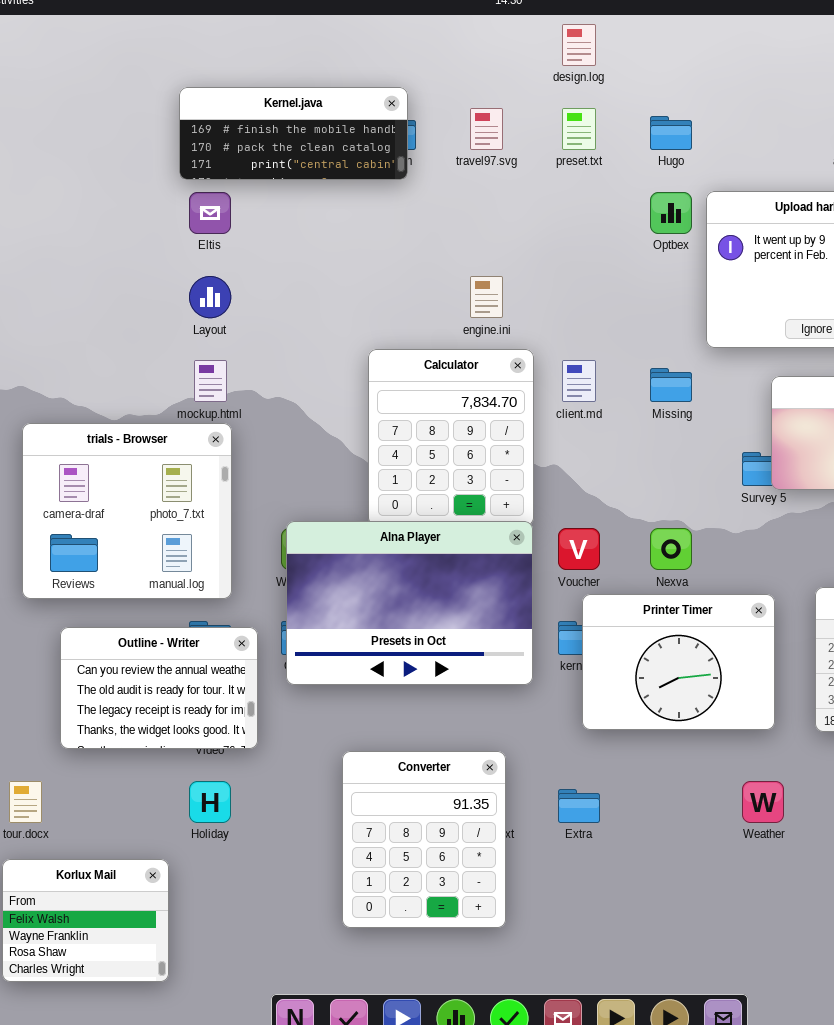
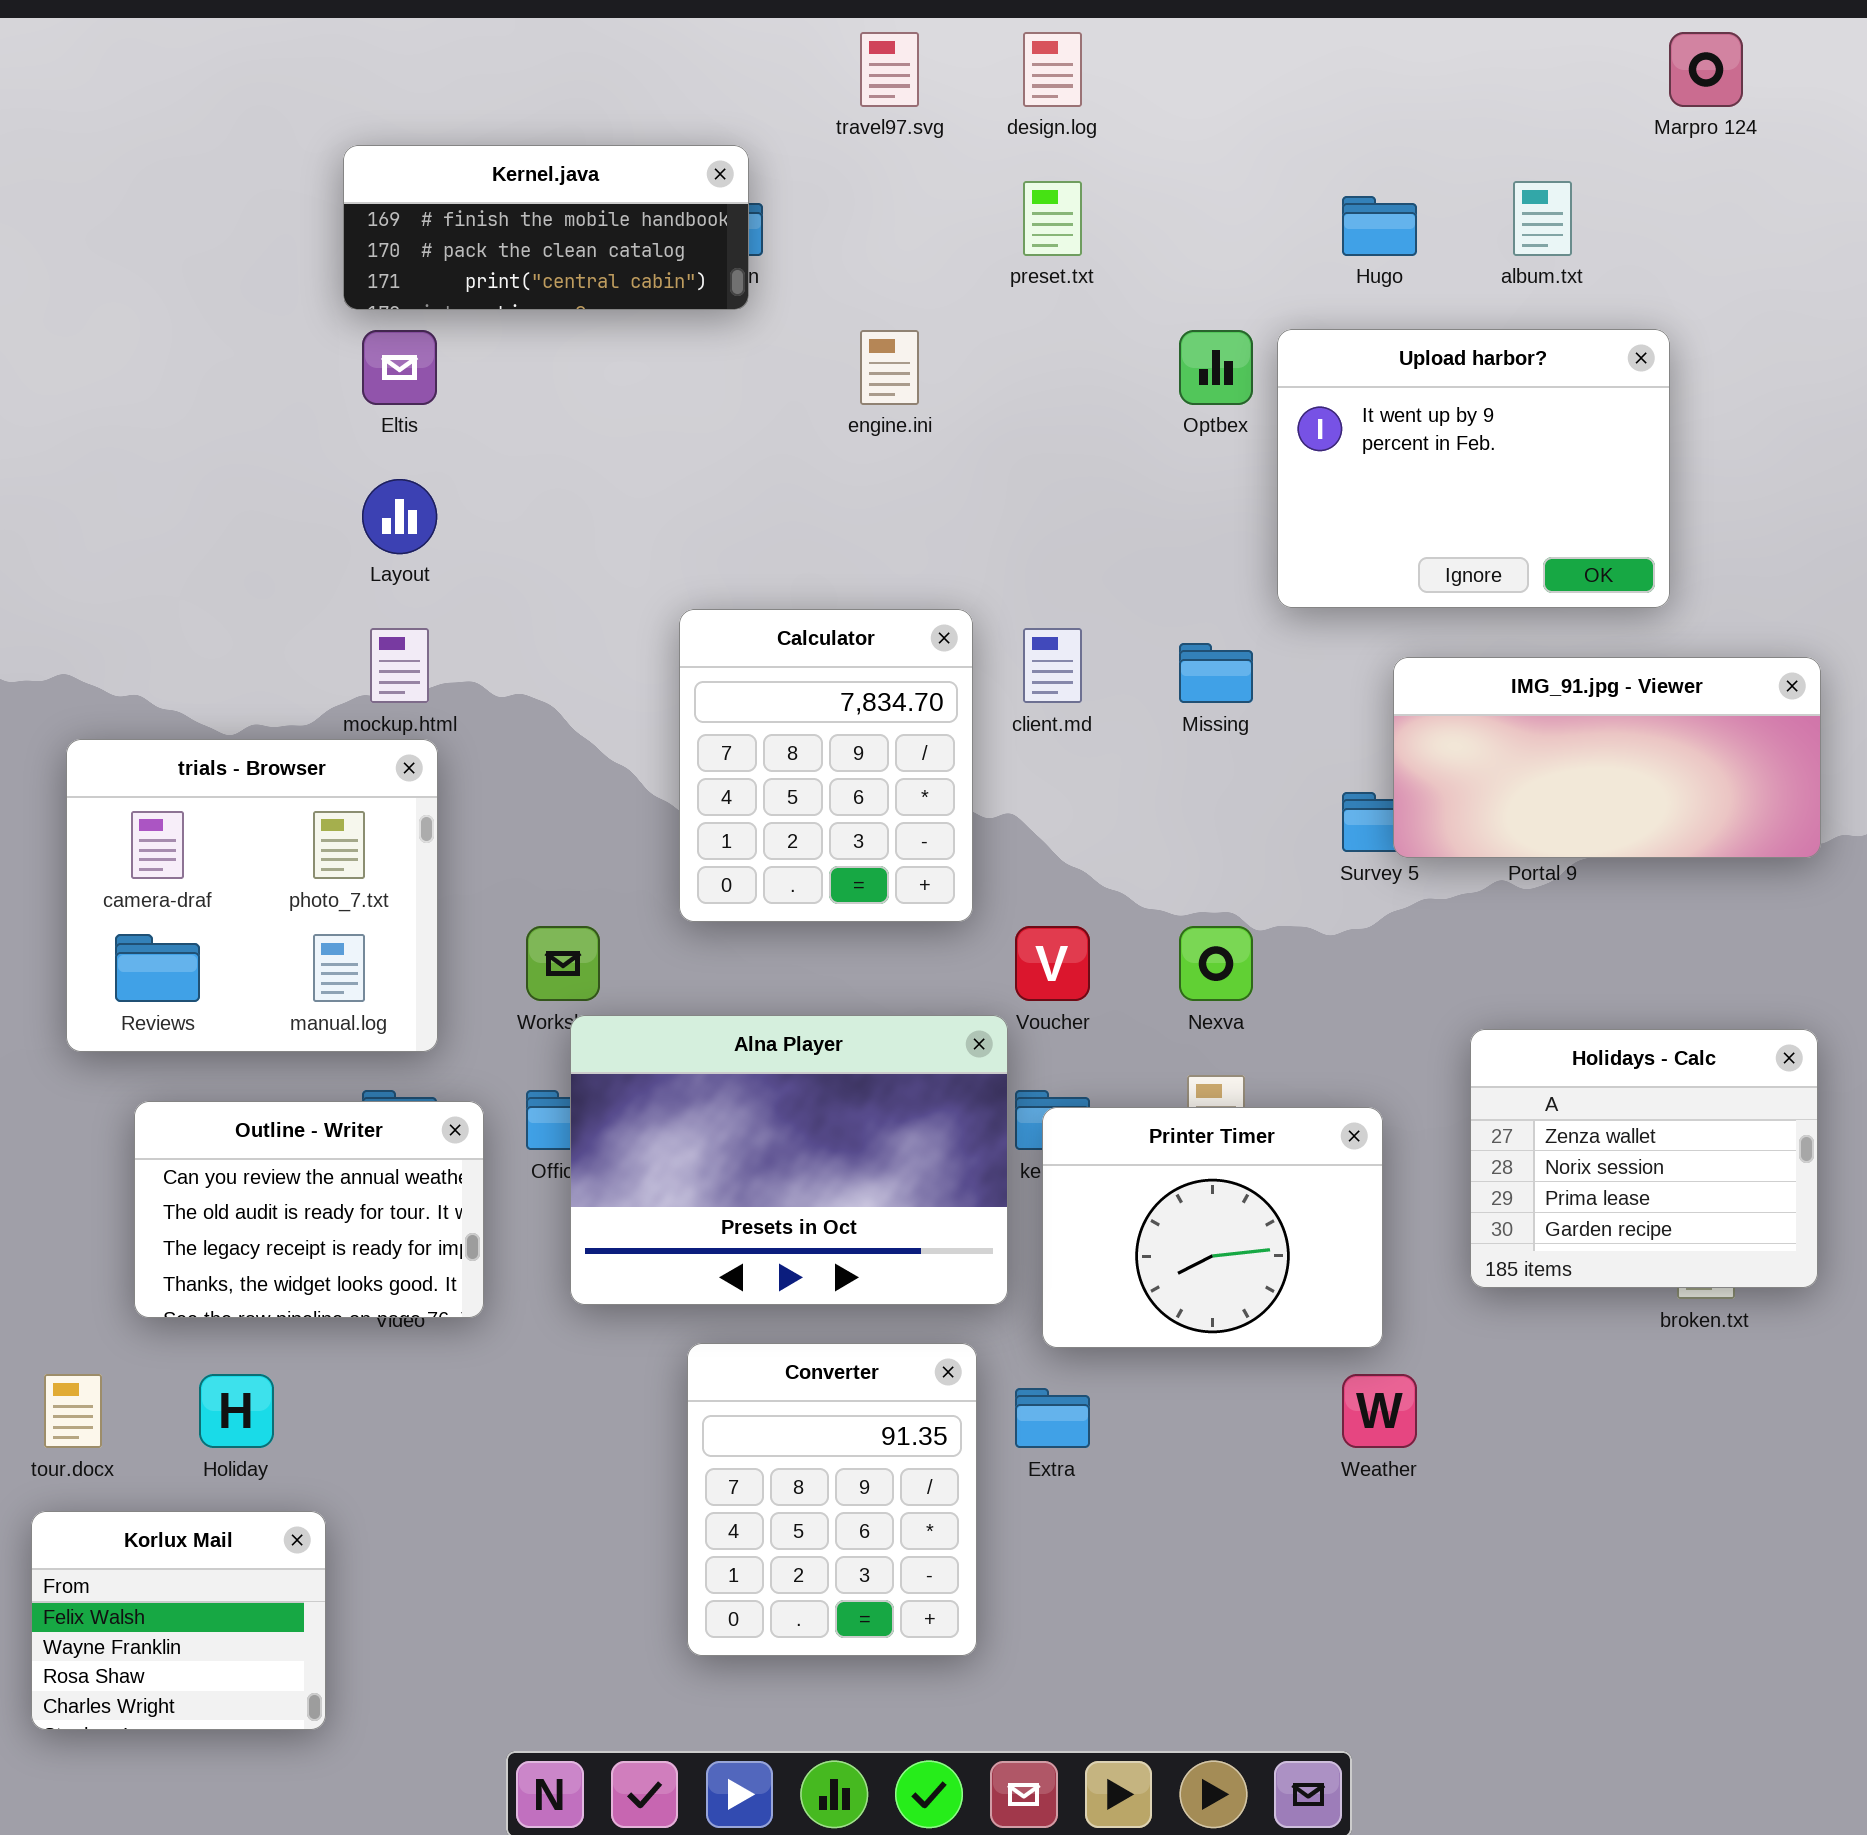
travel97.svg: [470,108,503,150] -> [860,32,919,107], moved
Hugo: [650,116,692,150] -> [1342,196,1417,256], moved
engine.ini: [470,276,503,318] -> [860,330,919,405], moved
Alna Player: [286,521,533,685] -> [570,1015,1008,1305], moved
Printer Timer: [582,594,775,730] -> [1042,1107,1383,1348], moved
Converter: [342,751,506,928] -> [687,1343,977,1656], moved
Holiday: [189,781,231,823] -> [199,1374,274,1448], moved

